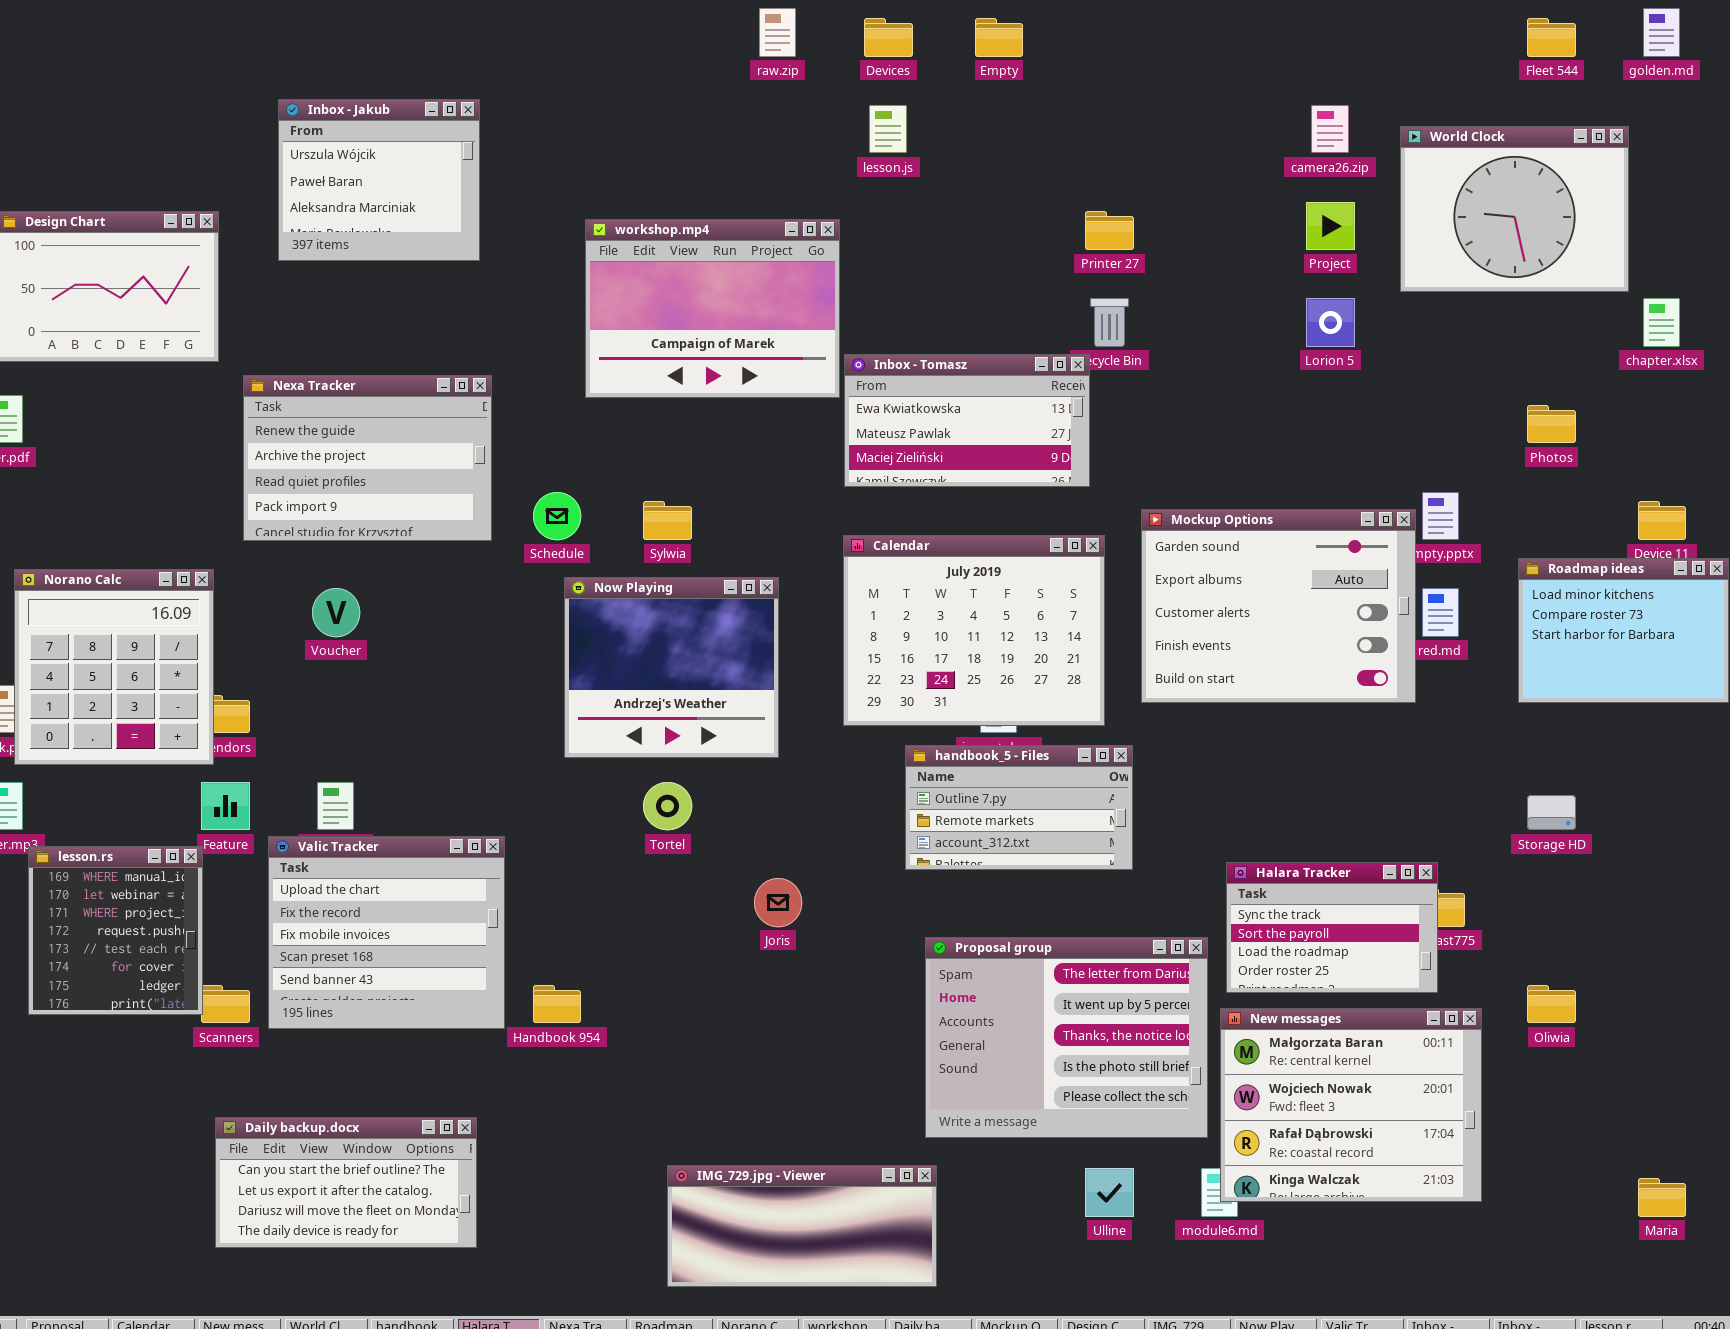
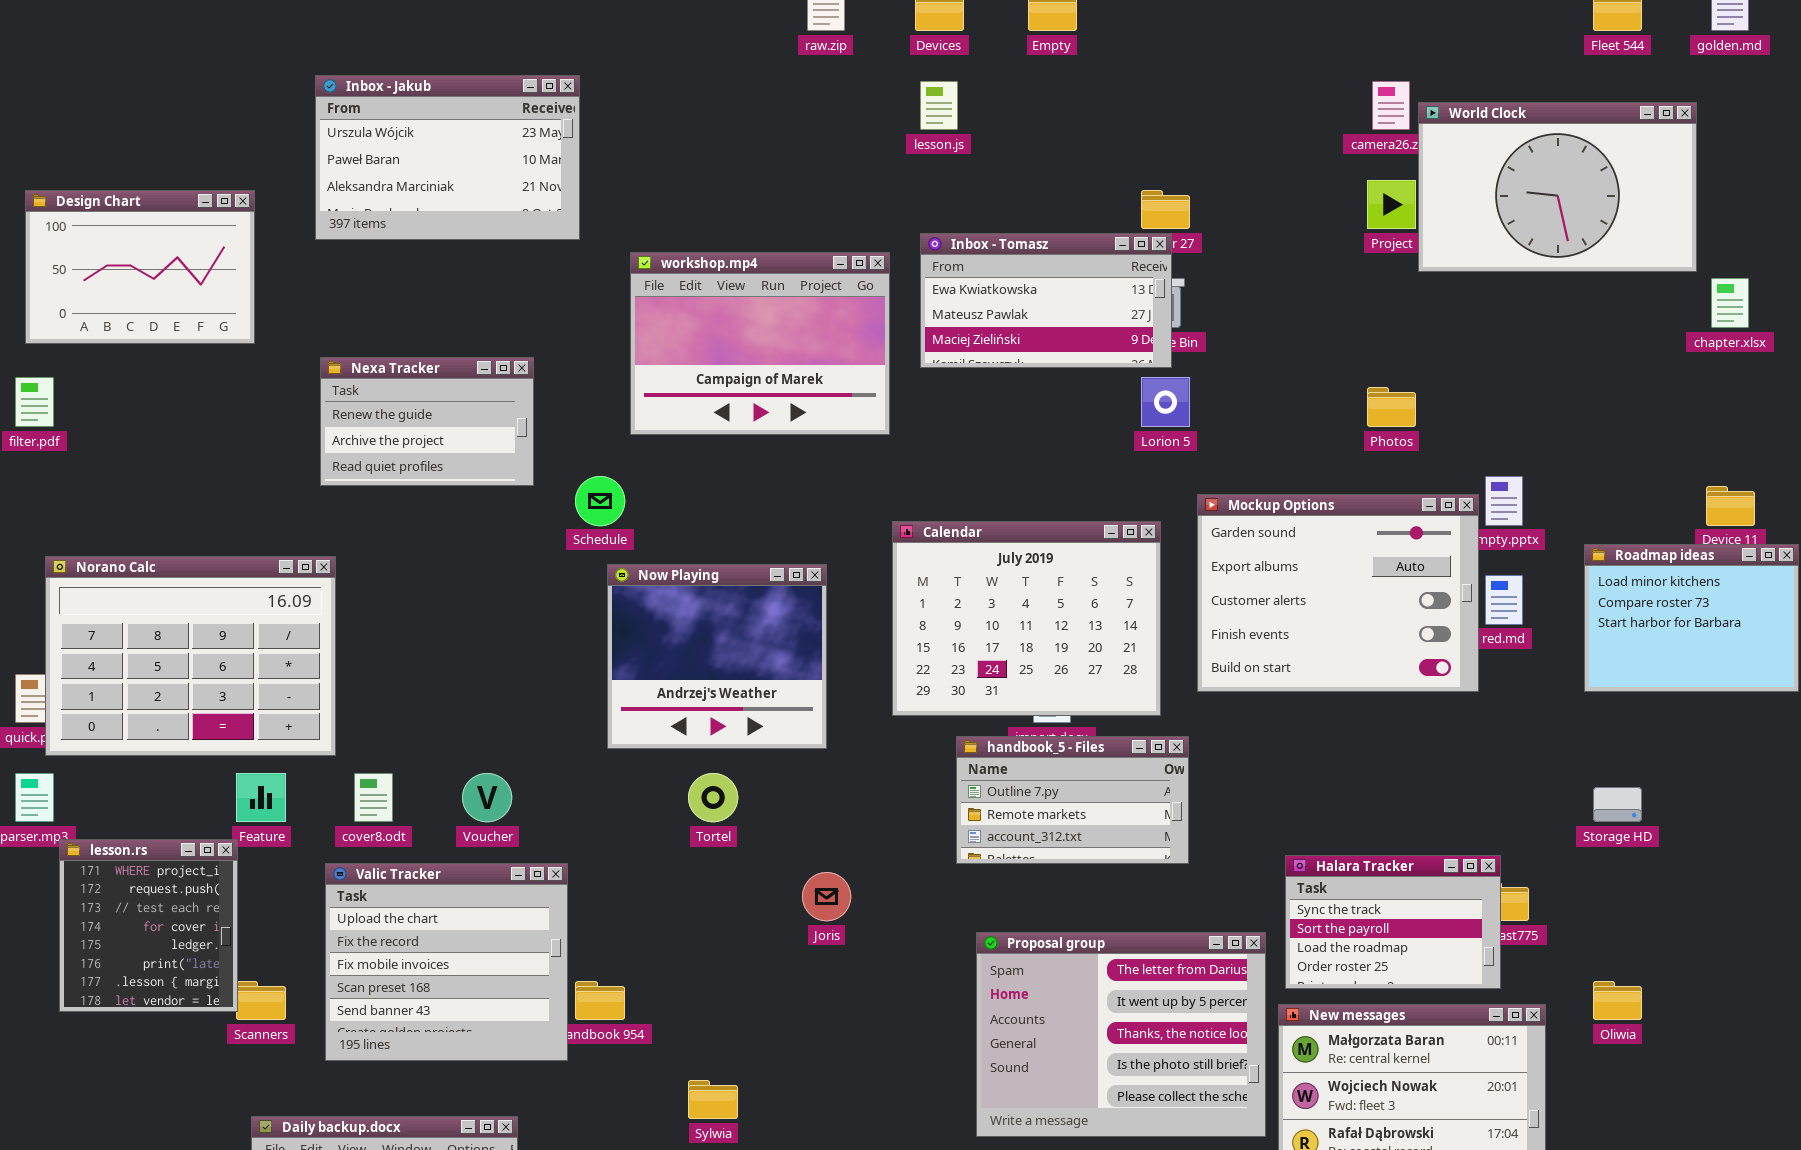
Inbox - Jakub: [278,99,480,261] -> [315,75,580,240], resized
World Clock: [1400,126,1629,292] -> [1418,102,1697,272], resized
workshop.mp4: [585,219,840,398] -> [630,252,890,435], moved
Lorion 5: [1306,298,1355,347] -> [1141,377,1190,427], moved
Inbox - Tomasz: [844,354,1090,487] -> [920,233,1172,368], moved
Nexa Tracker: [243,375,492,541] -> [320,357,534,486], resized
Photos: [1527,405,1576,443] -> [1367,387,1416,427], moved
Sylwia: [643,501,692,540] -> [688,1080,738,1119], moved
Norano Calc: [14,569,214,765] -> [45,556,336,756], resized
Voucher: [312,588,360,637] -> [462,773,512,822], moved
Valic Tracker: [268,836,505,1029] -> [325,863,568,1061], moved
lesson.rs: [28,846,203,1015] -> [59,839,238,1012], scrolled down 2 rows

